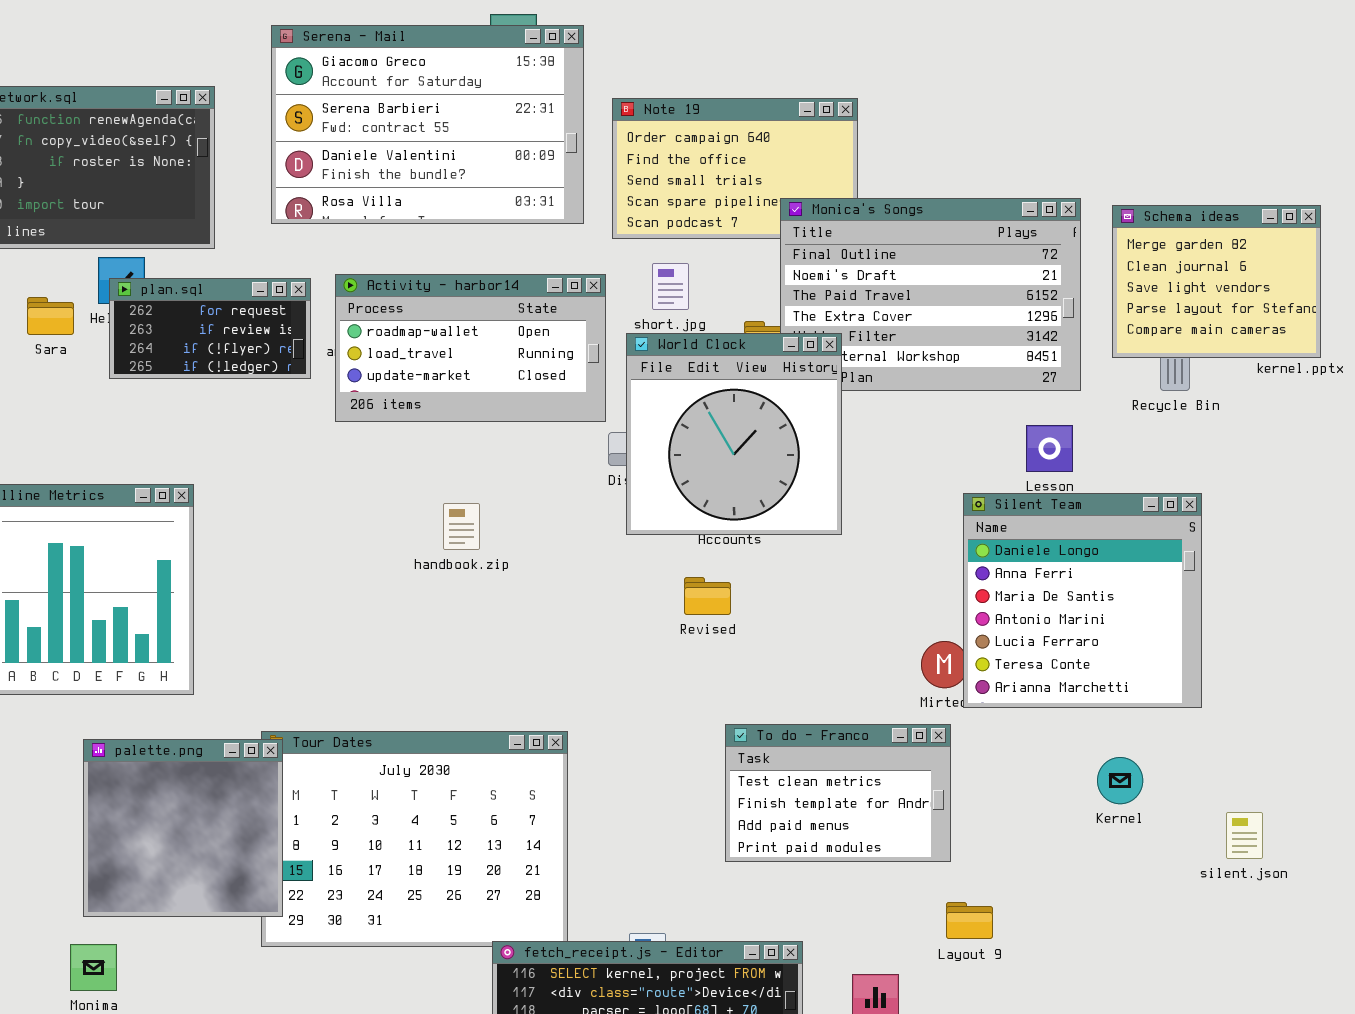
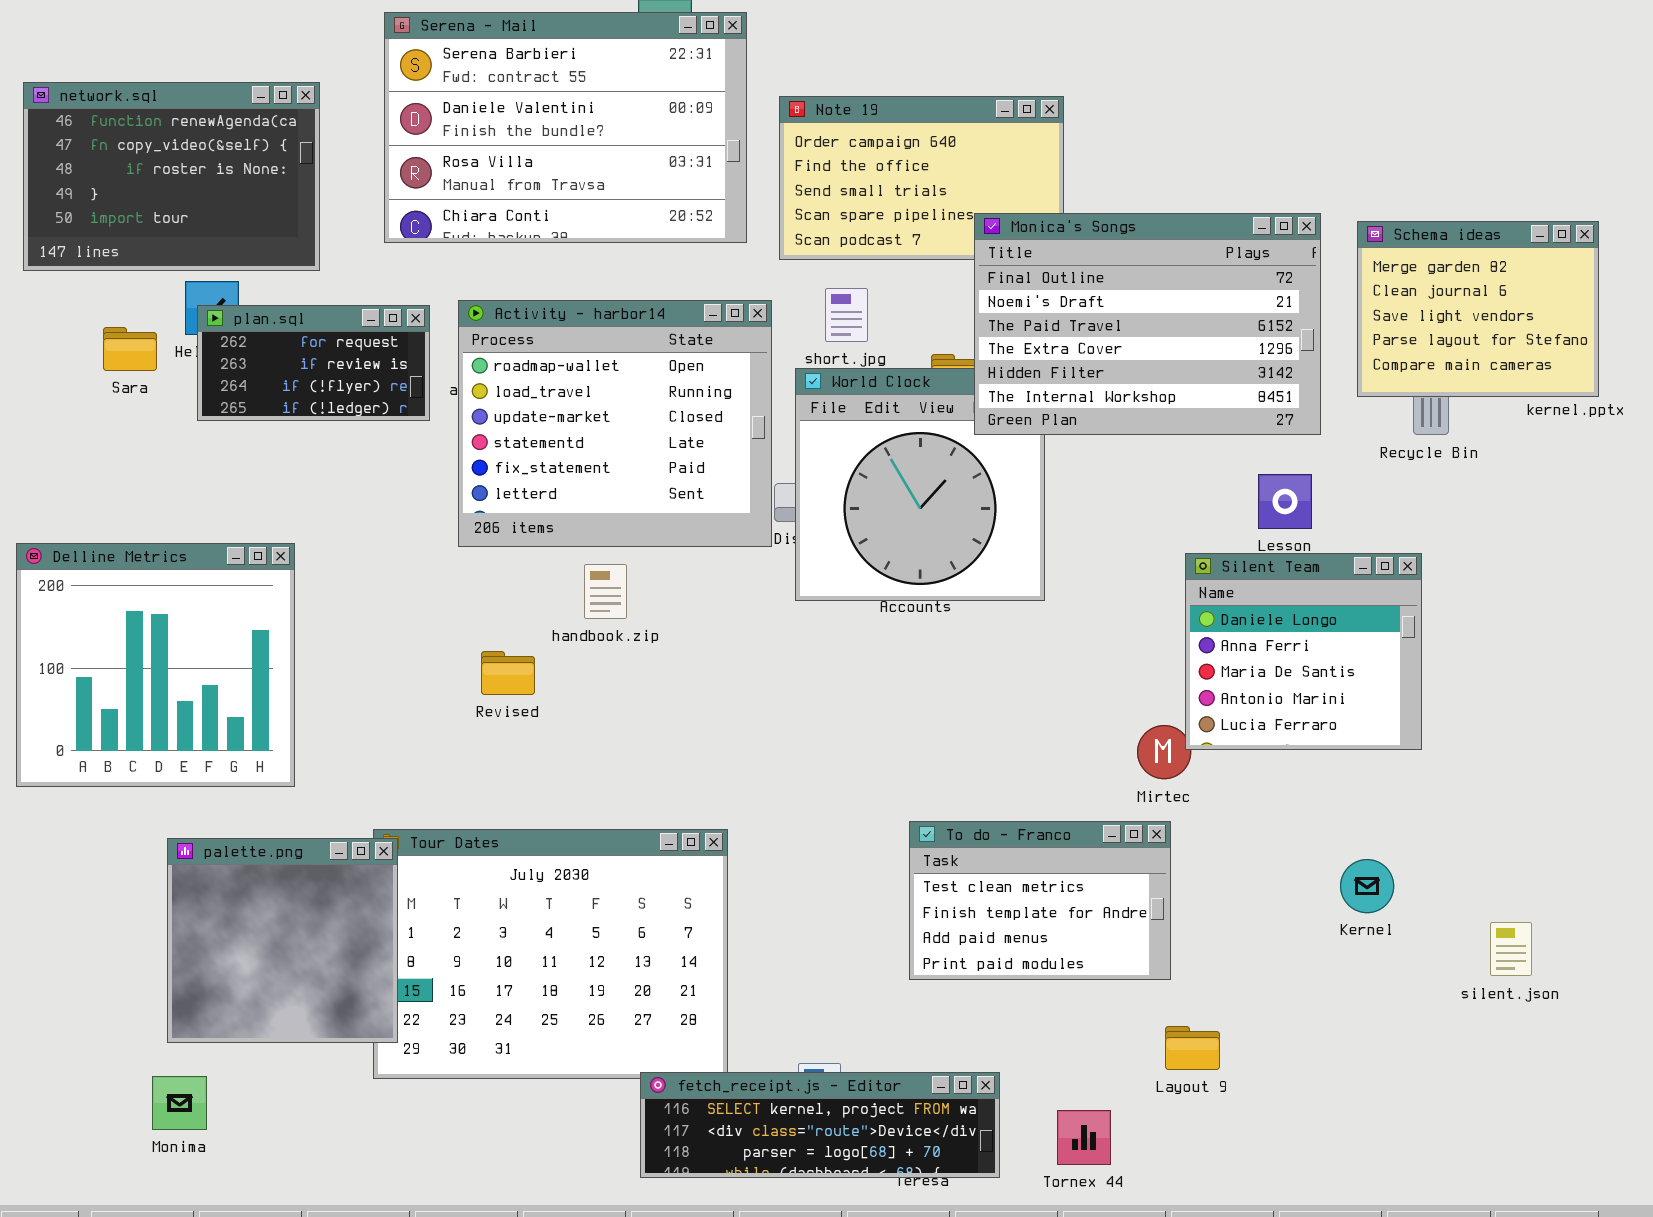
Serena - Mail: [271,25,584,224] -> [384,12,747,243], scrolled down 1 row
Monica's Songs: [780,198,1081,391] -> [974,213,1321,435], raised
Activity - harbor14: [335,274,606,422] -> [458,300,772,547], resized
Silent Team: [963,493,1202,708] -> [1185,553,1422,750], resized
Revised: [684,577,731,615] -> [481,651,535,695], moved

